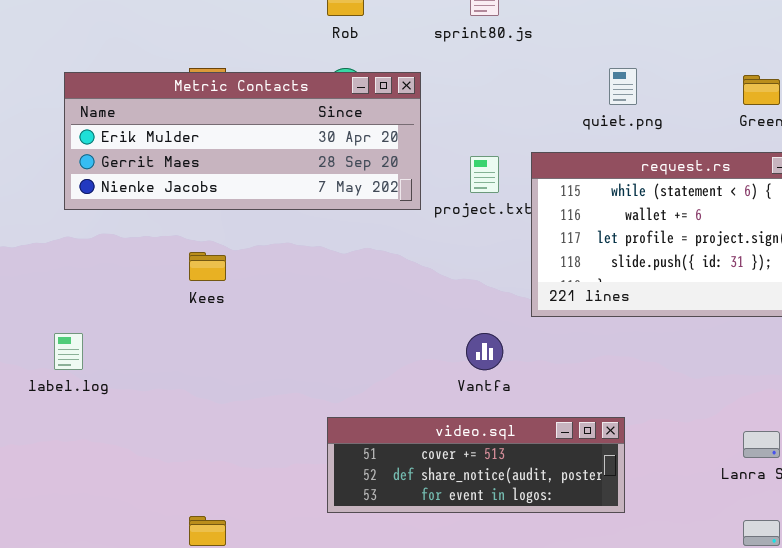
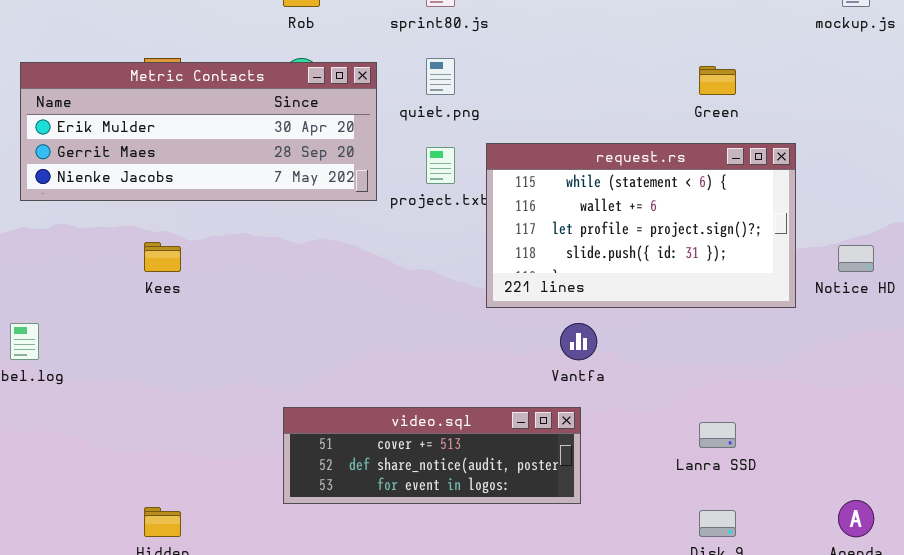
quiet.png: [609,68,637,105] -> [426,58,455,95], moved
Vantfa: [466,333,503,370] -> [560,323,597,360], moved

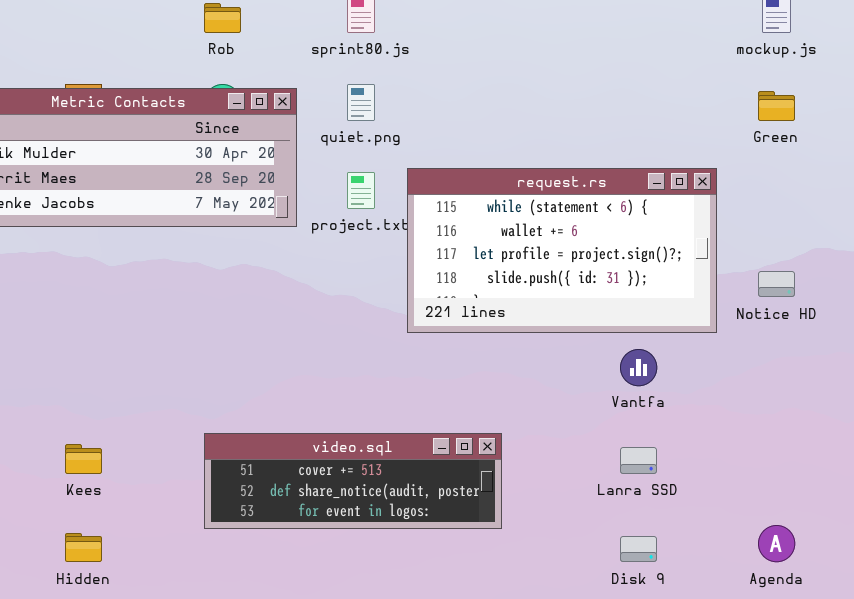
Green: [699,66,736,95] -> [758,91,795,121], moved
Kees: [144,242,181,272] -> [65,444,102,474], moved
Vantfa: [560,323,597,360] -> [620,349,657,386], moved

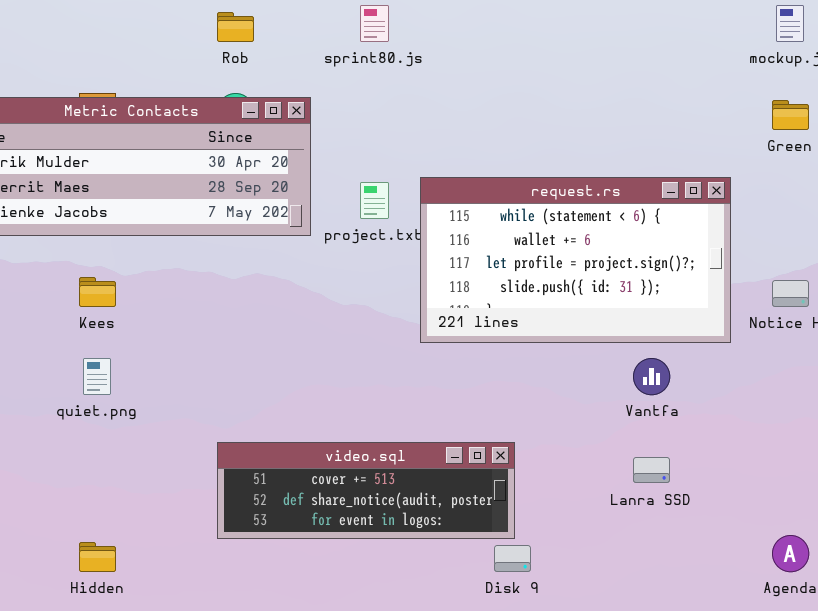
quiet.png: [347,84,375,121] -> [83,358,111,395], moved
Kees: [65,444,102,474] -> [79,277,116,307], moved
Disk 9: [620,536,657,562] -> [494,545,531,572], moved

